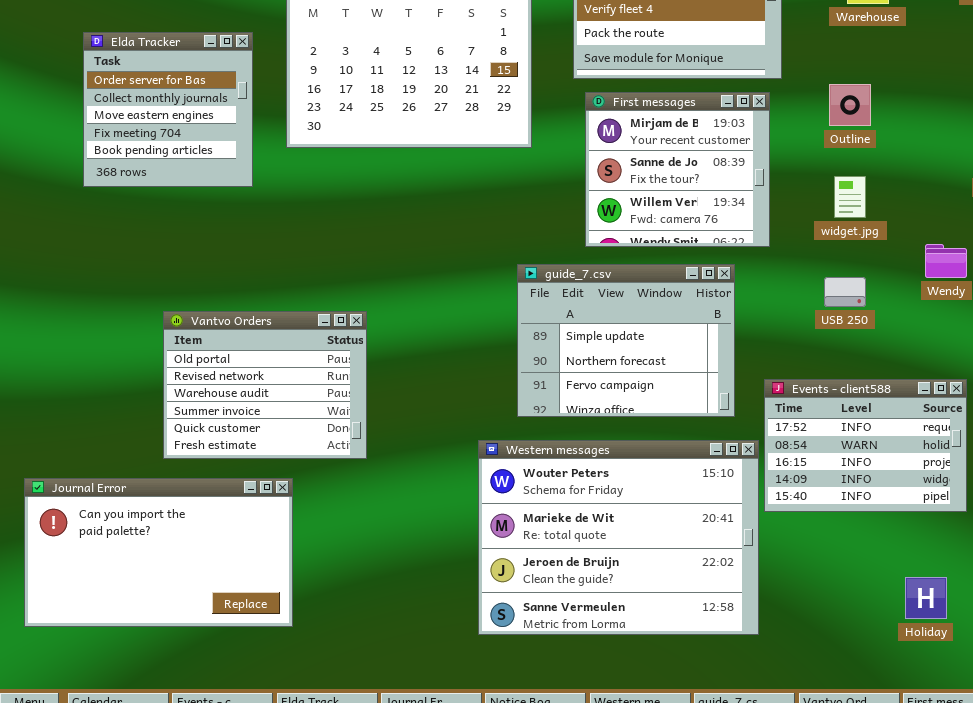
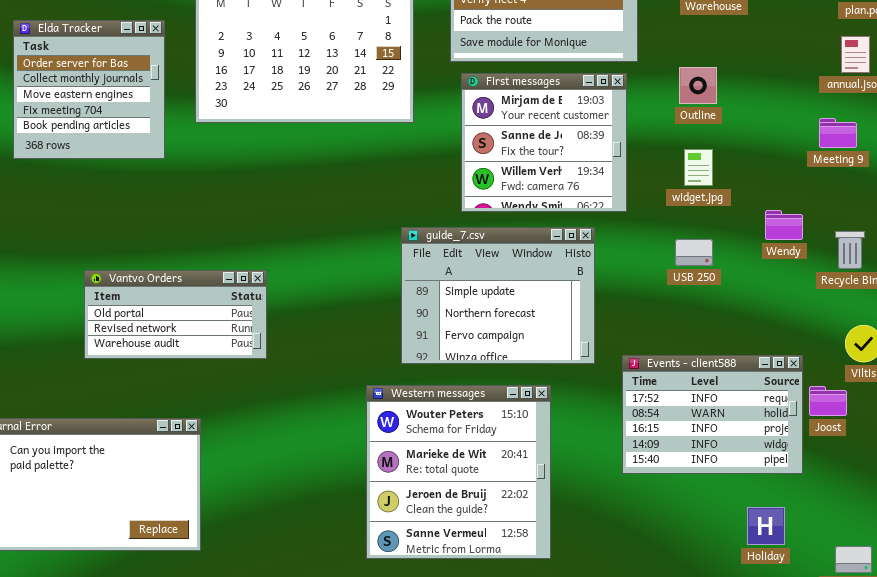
Vantvo Orders: [163,311,367,459] -> [84,270,267,359], resized
Events - client588: [764,379,967,512] -> [622,355,803,474], moved
Western messages: [478,440,759,635] -> [366,385,551,559], resized

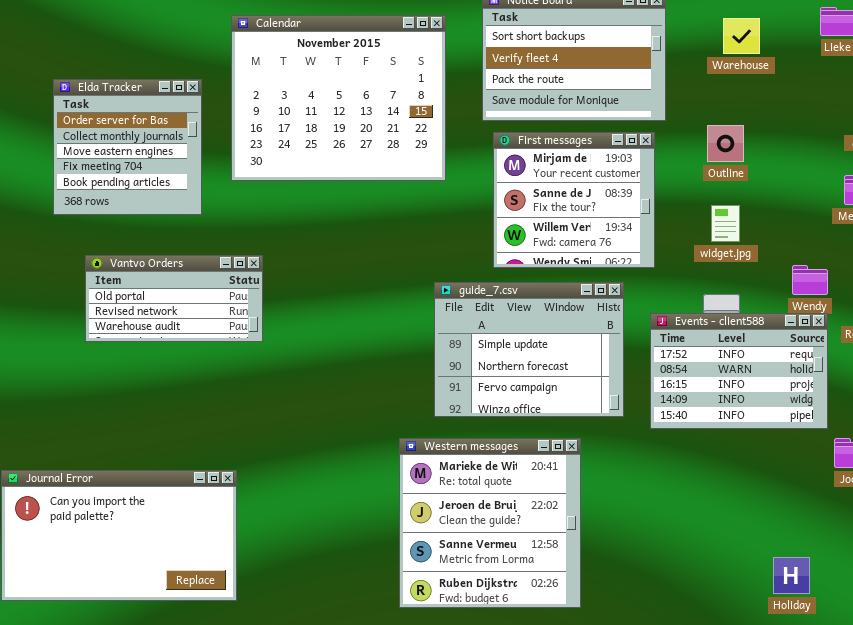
Vantvo Orders: [84,270,267,359] -> [85,255,263,342], moved
Events - client588: [622,355,803,474] -> [650,313,828,429], moved
Western messages: [366,385,551,559] -> [399,438,581,608], scrolled down 1 row

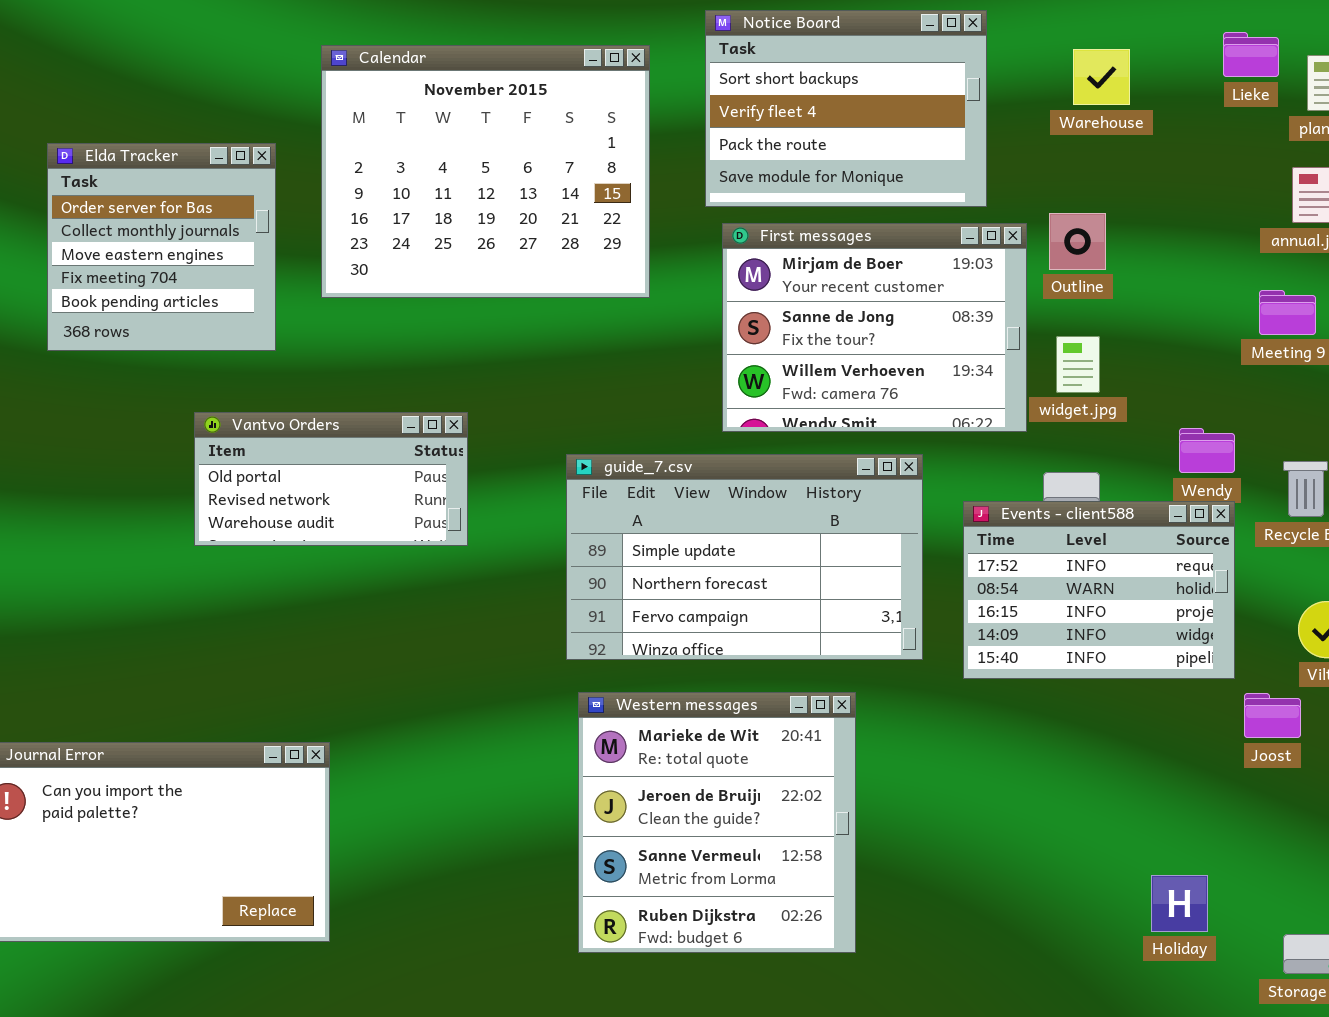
First messages: [493,132,655,268] -> [722,223,1027,432], resized
Vantvo Orders: [85,255,263,342] -> [194,412,468,546], moved
guide_7.csv: [434,282,624,417] -> [566,454,923,660], resized

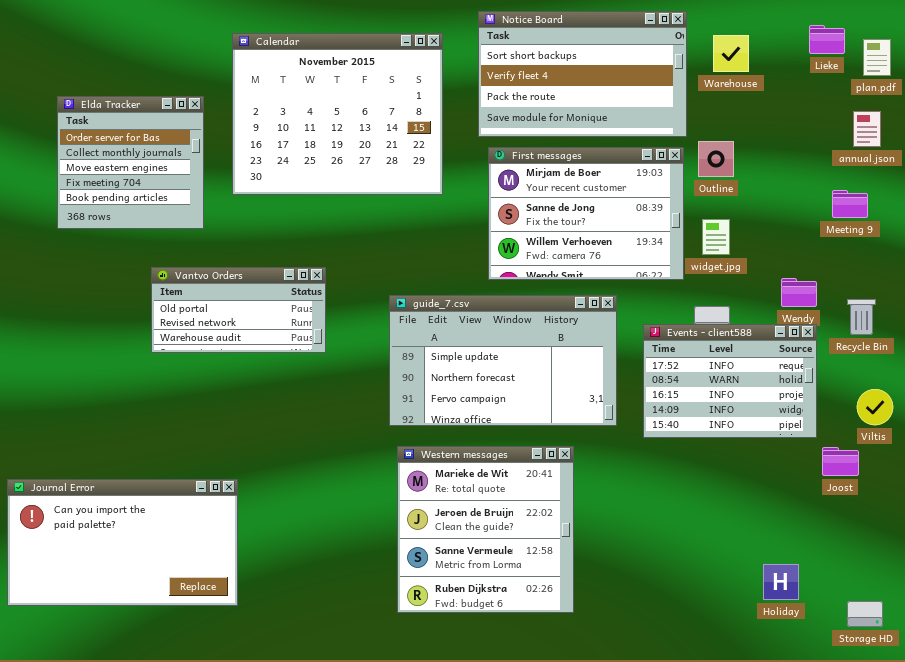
Notice Board: [705,10,987,207] -> [478,11,687,137], resized

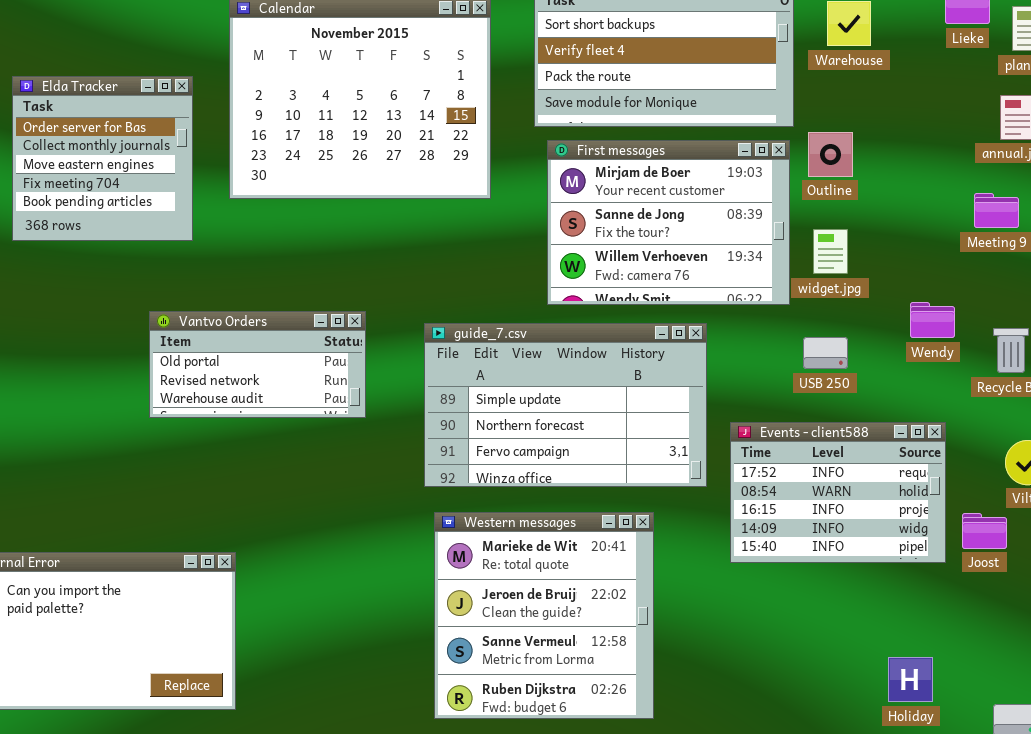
Vantvo Orders: [151,267,326,353] -> [149,311,366,418], moved
Events - client588: [643,324,817,438] -> [730,422,946,563], moved

